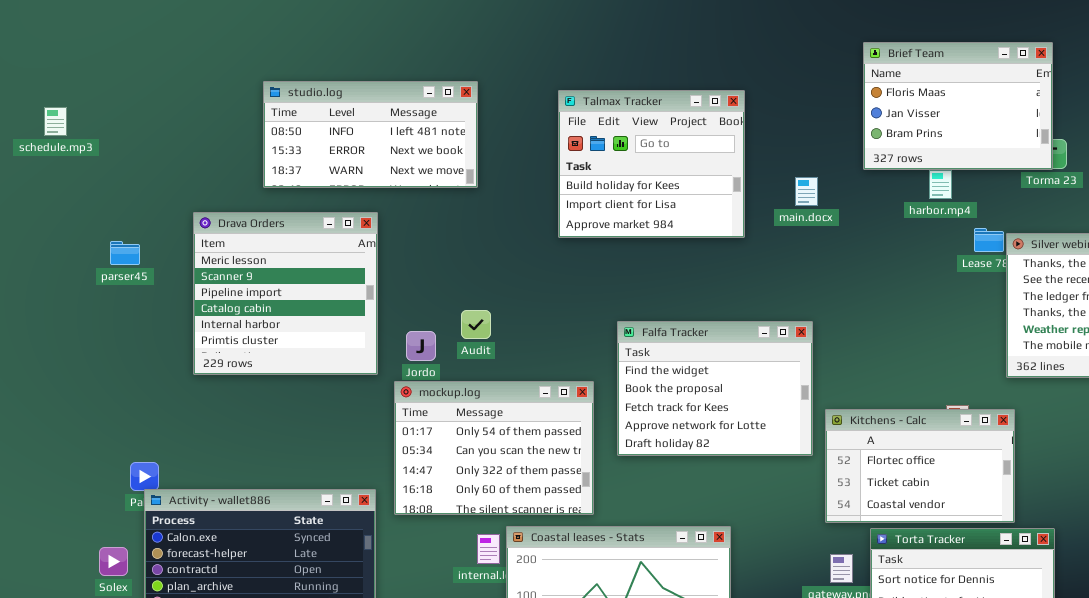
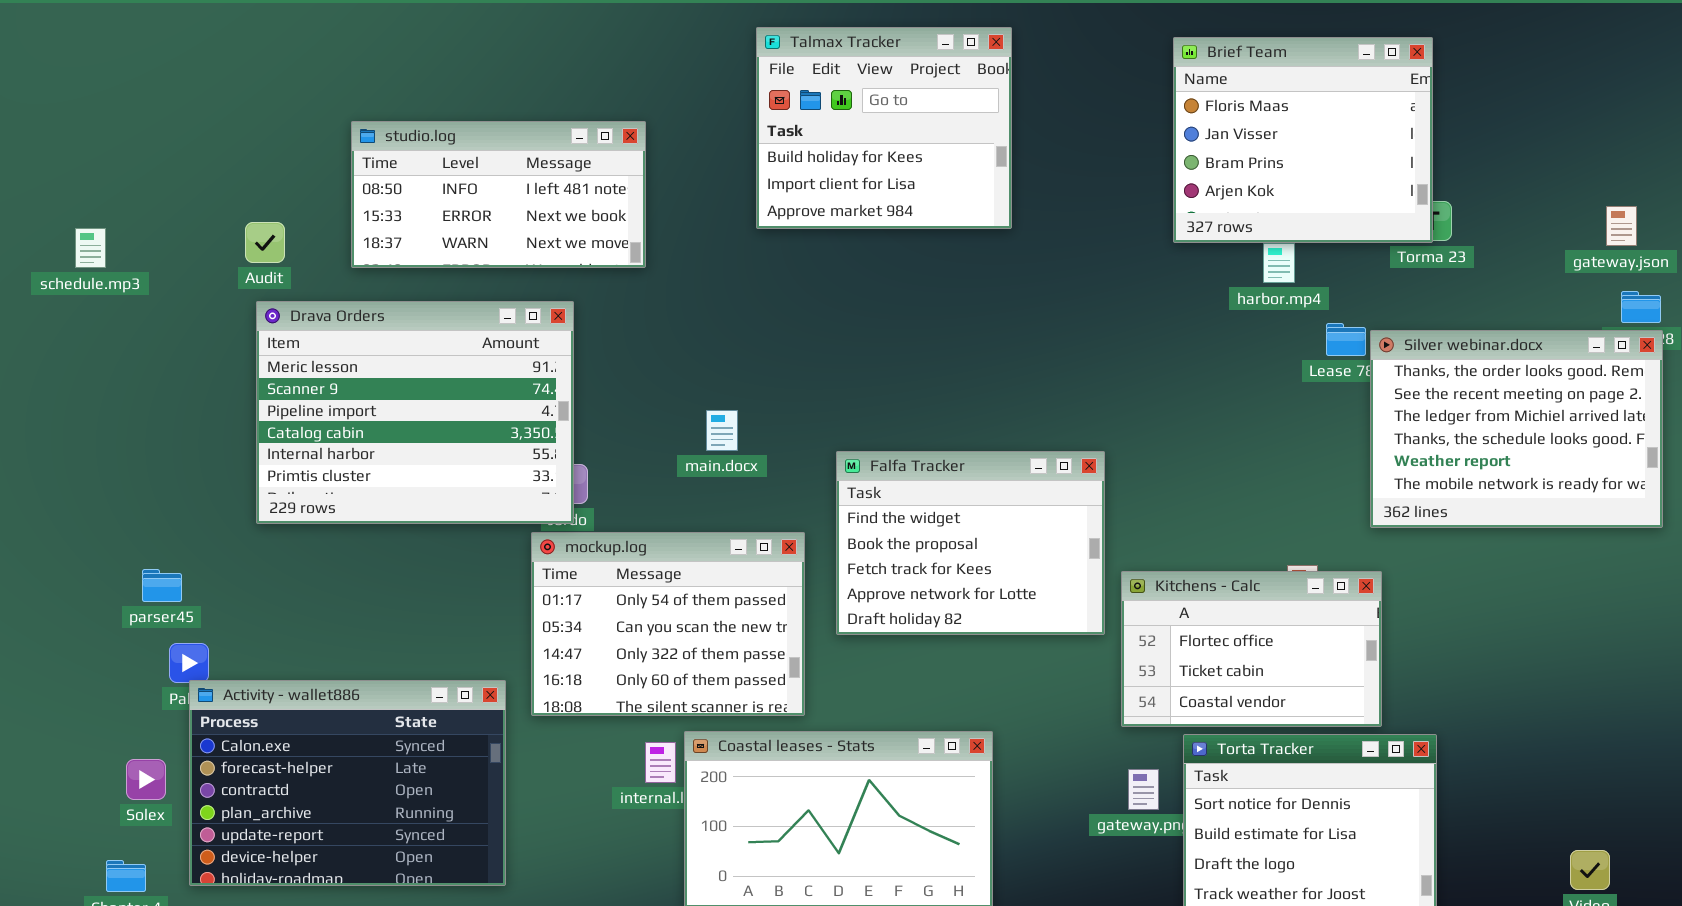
Brief Team: [863,42,1053,170] -> [1173,37,1433,243], resized
Talmax Tracker: [558,90,745,238] -> [756,27,1012,229], moved
schedule.mp3: [44,107,67,136] -> [75,228,106,268], moved
main.docx: [795,177,818,206] -> [706,410,738,451], moved
Drava Orders: [193,212,378,375] -> [256,301,574,524], resized
parser45: [110,241,140,265] -> [142,569,182,602], moved
Audit: [461,310,491,339] -> [245,222,285,263], moved

